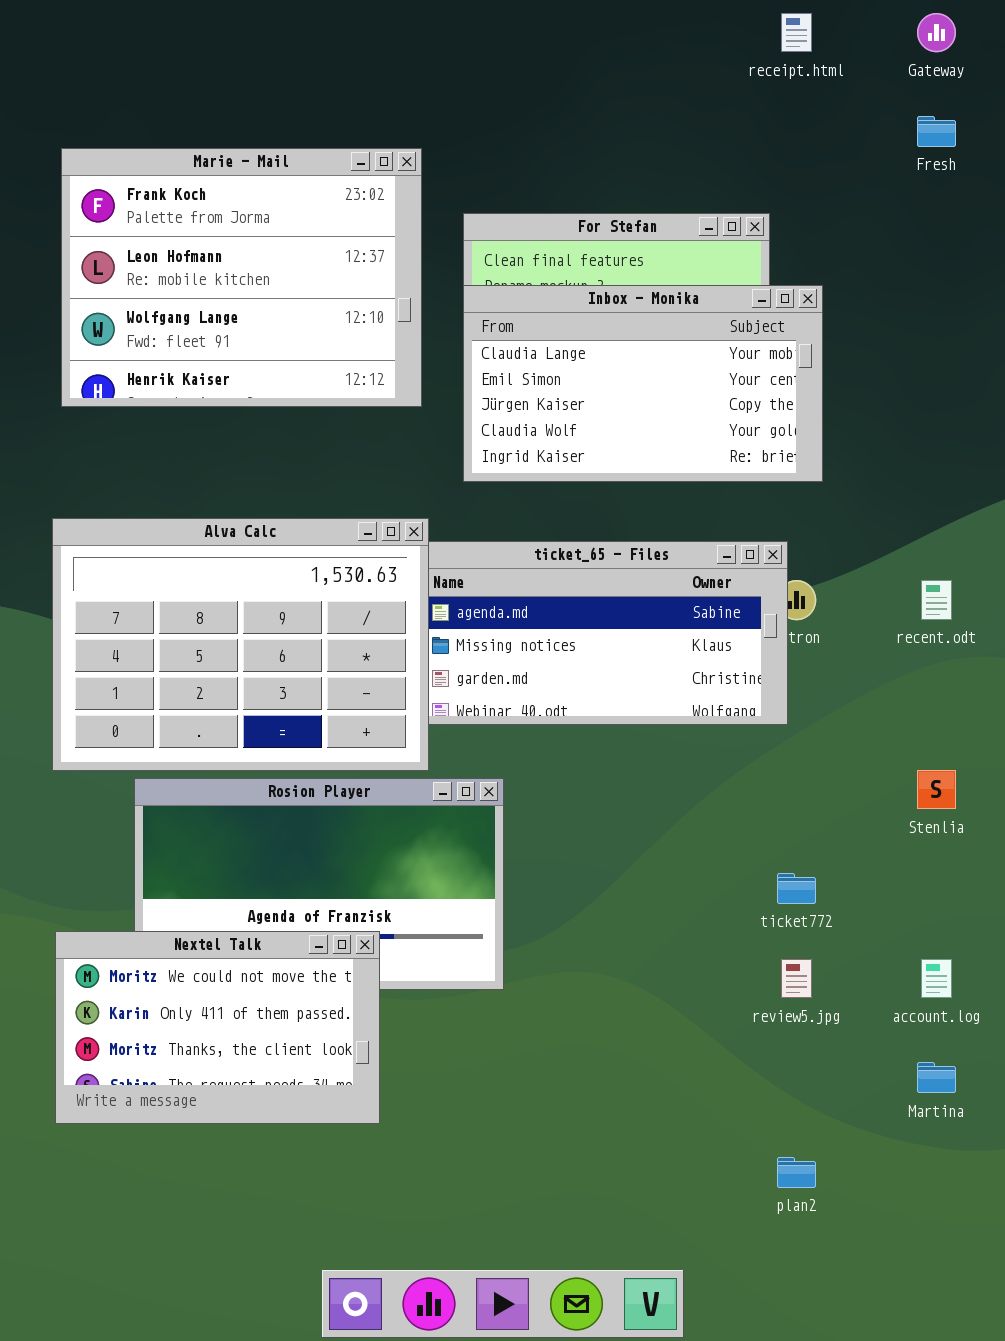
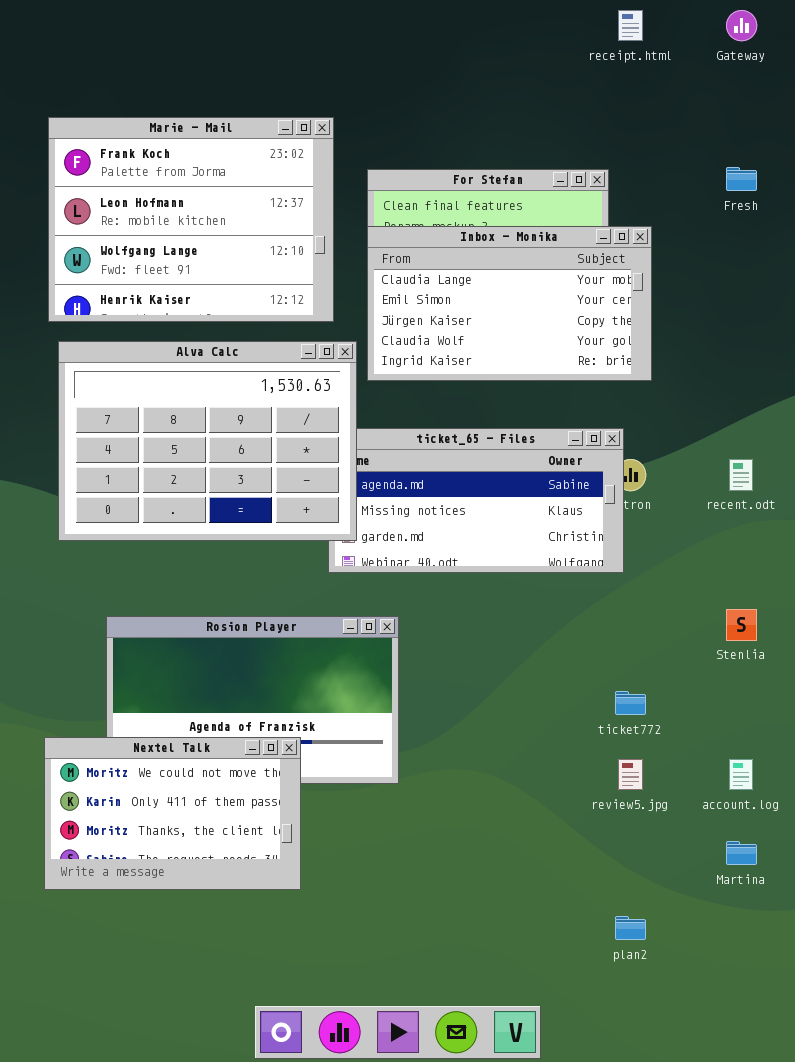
Fresh: [917,116,956,147] -> [726,167,757,191], moved
Alva Calc: [52,518,429,771] -> [58,341,357,541], moved

